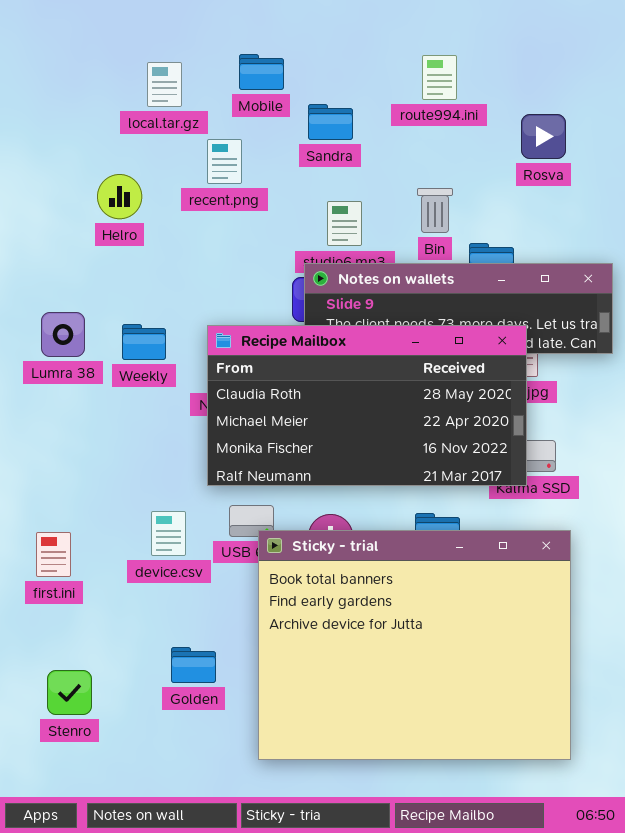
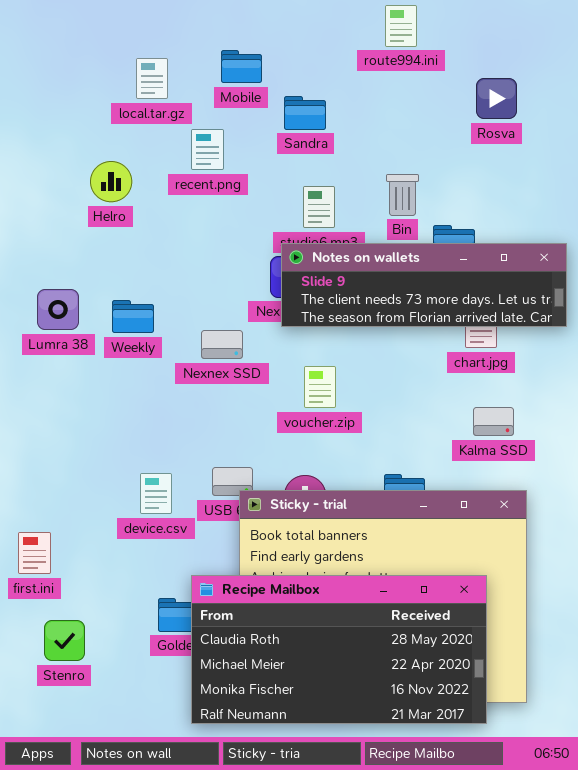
route994.ini: [422,55,457,100] -> [385,5,417,47], moved
Rosva: [521,114,566,159] -> [476,78,517,119], moved
Recipe Mailbox: [207,325,527,486] -> [191,575,487,724], moved
first.ini: [36,532,71,577] -> [18,532,51,574], moved

